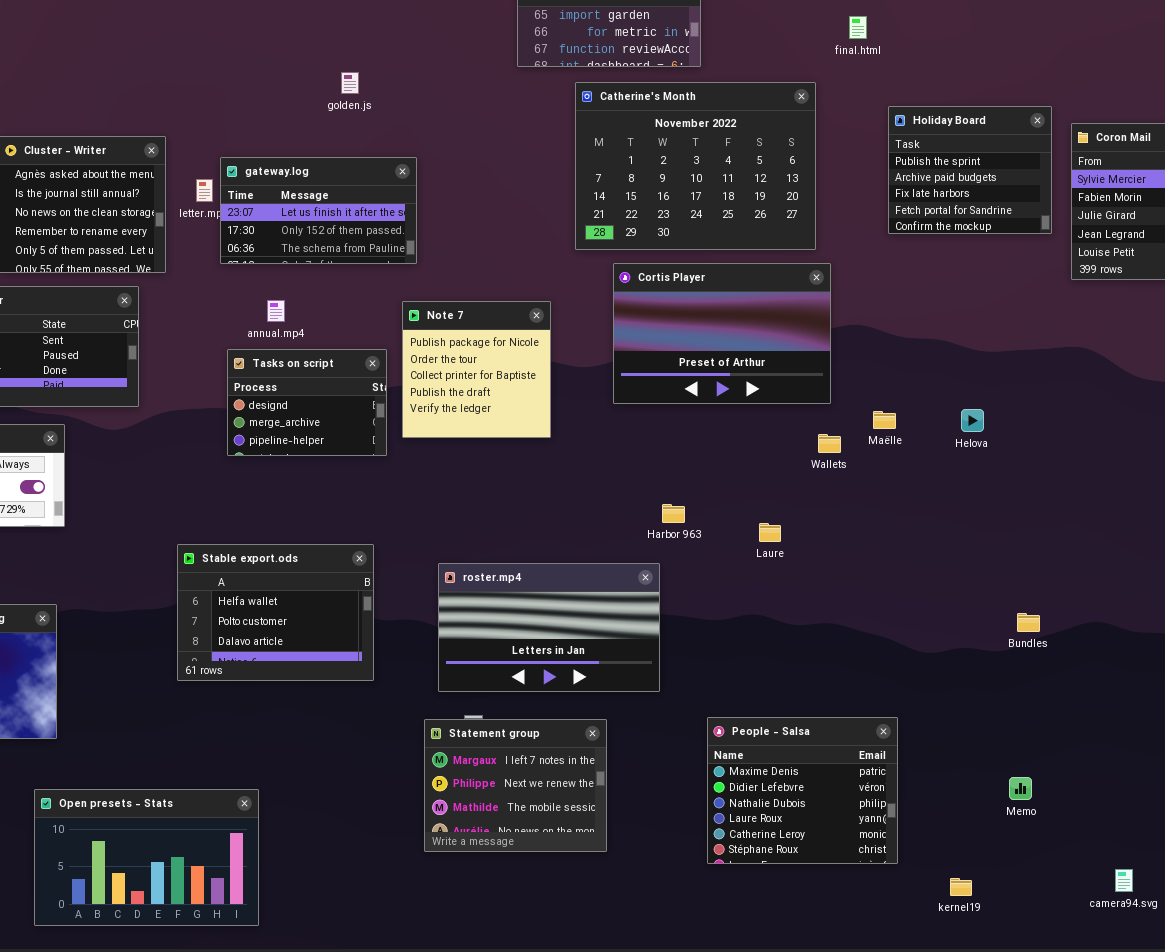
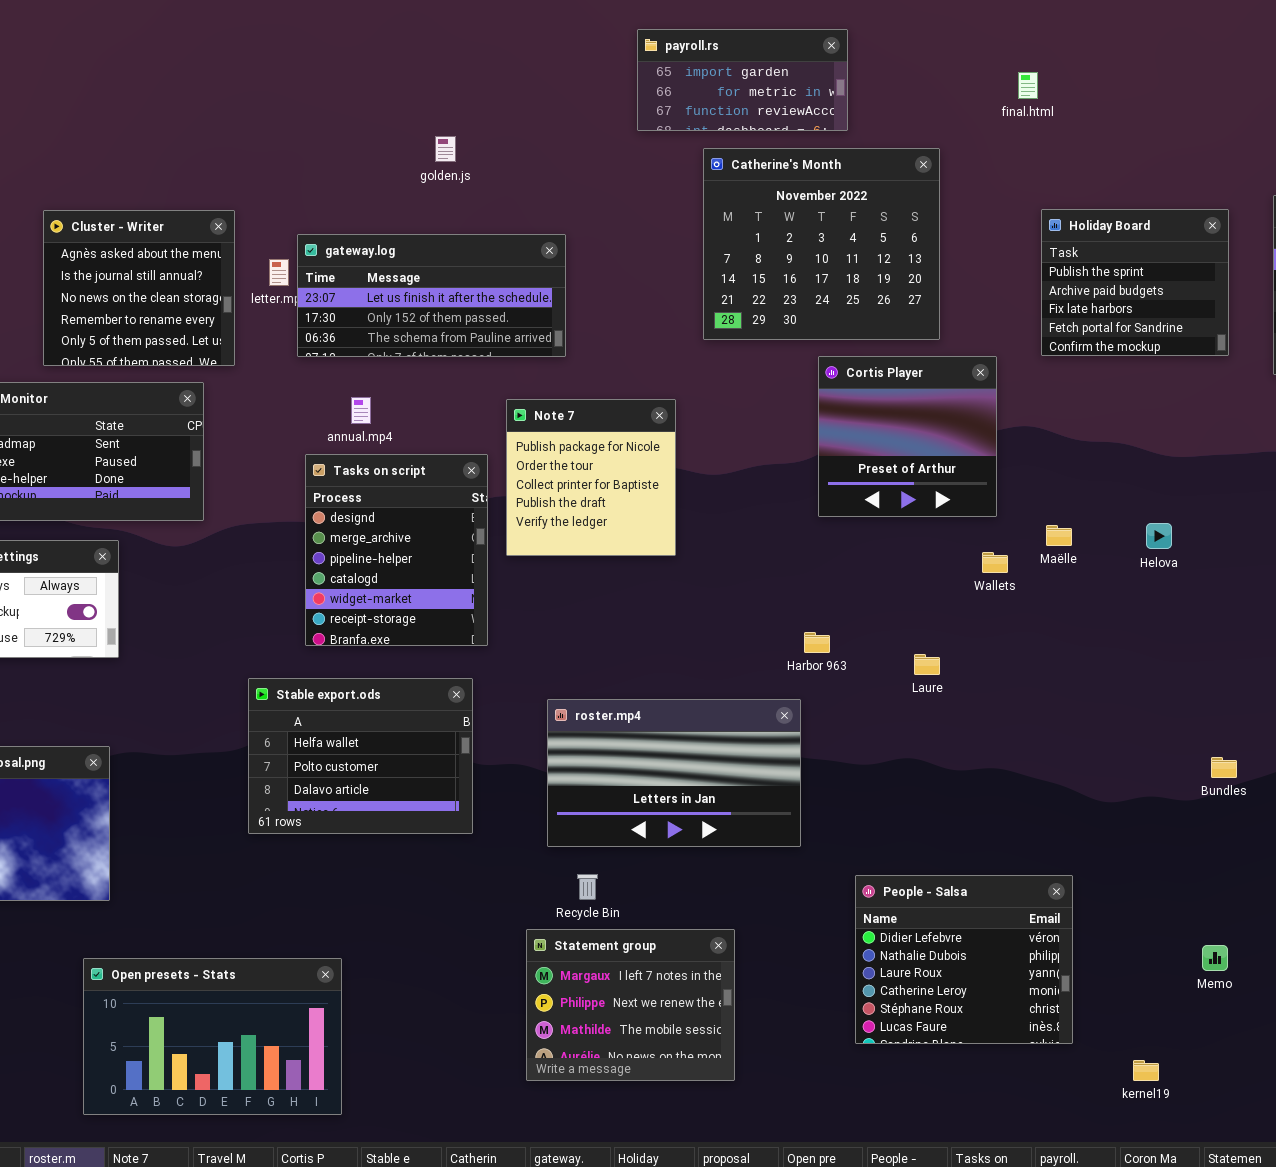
Catherine's Month: [575,82,816,250] -> [703,148,940,340], resized
Holiday Board: [888,106,1052,234] -> [1041,209,1229,356], moved
gateway.log: [220,157,417,264] -> [297,234,566,357], resized
Cortis Player: [613,263,831,404] -> [818,356,997,517], resized
Tasks on script: [227,349,387,456] -> [305,454,488,646], resized
People - Salsa: [707,717,898,864] -> [855,875,1073,1044], scrolled down 1 row
Statement group: [424,719,607,852] -> [526,929,735,1081], moved

